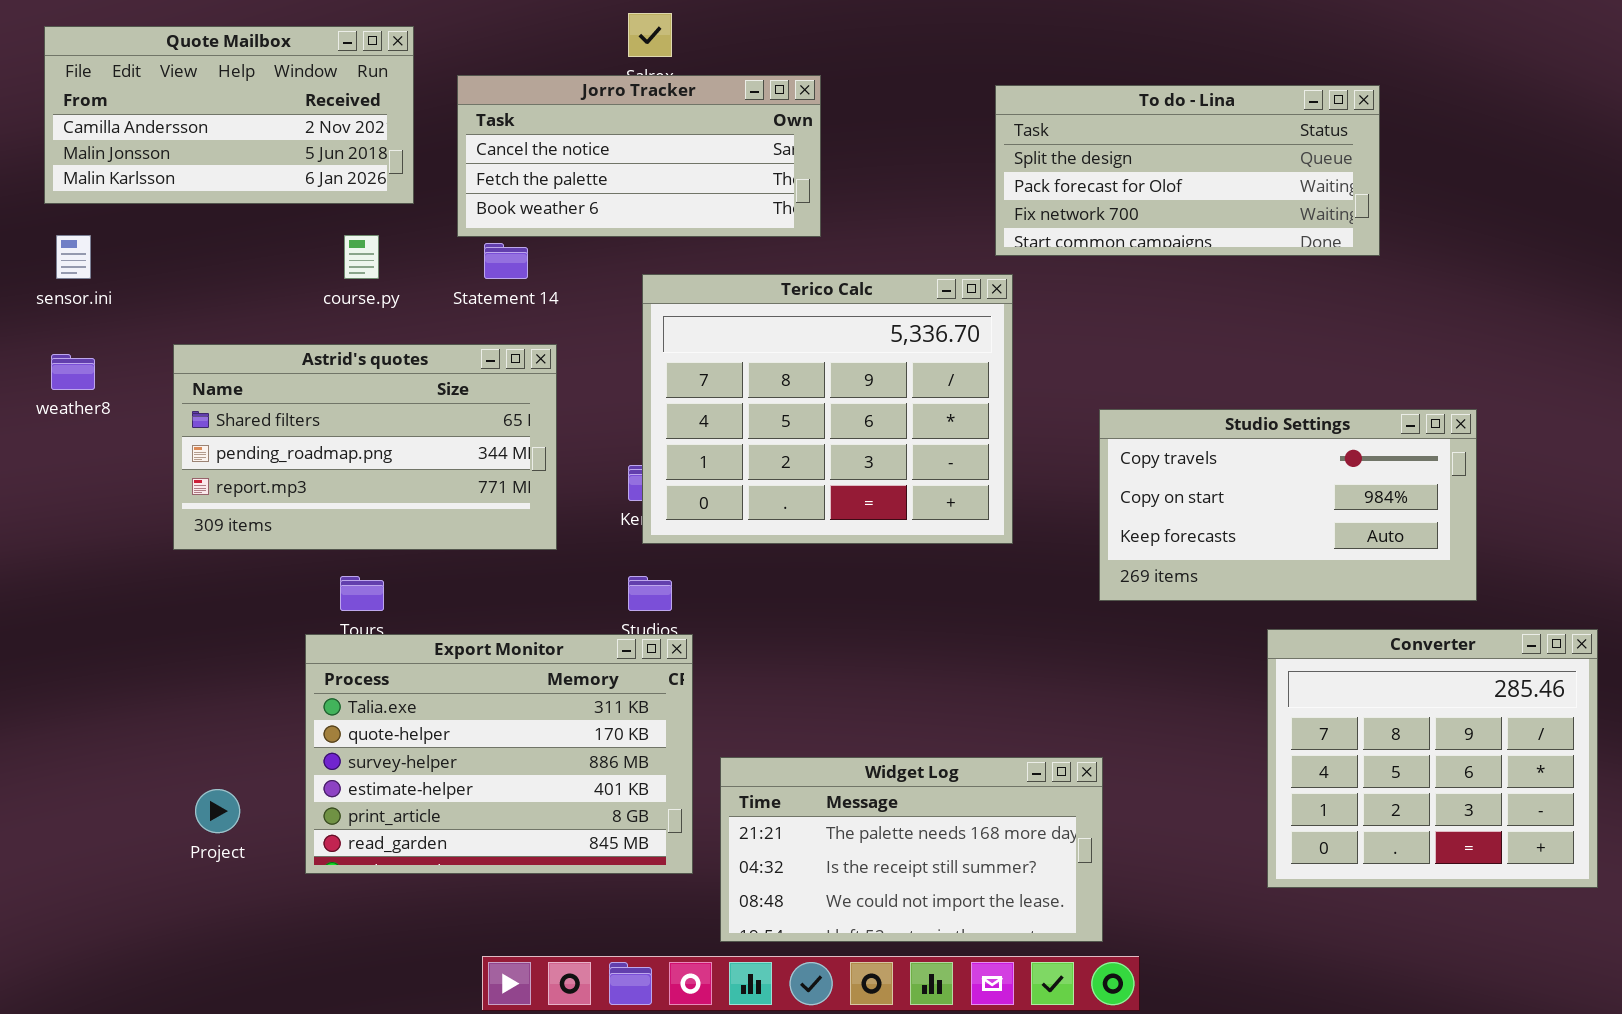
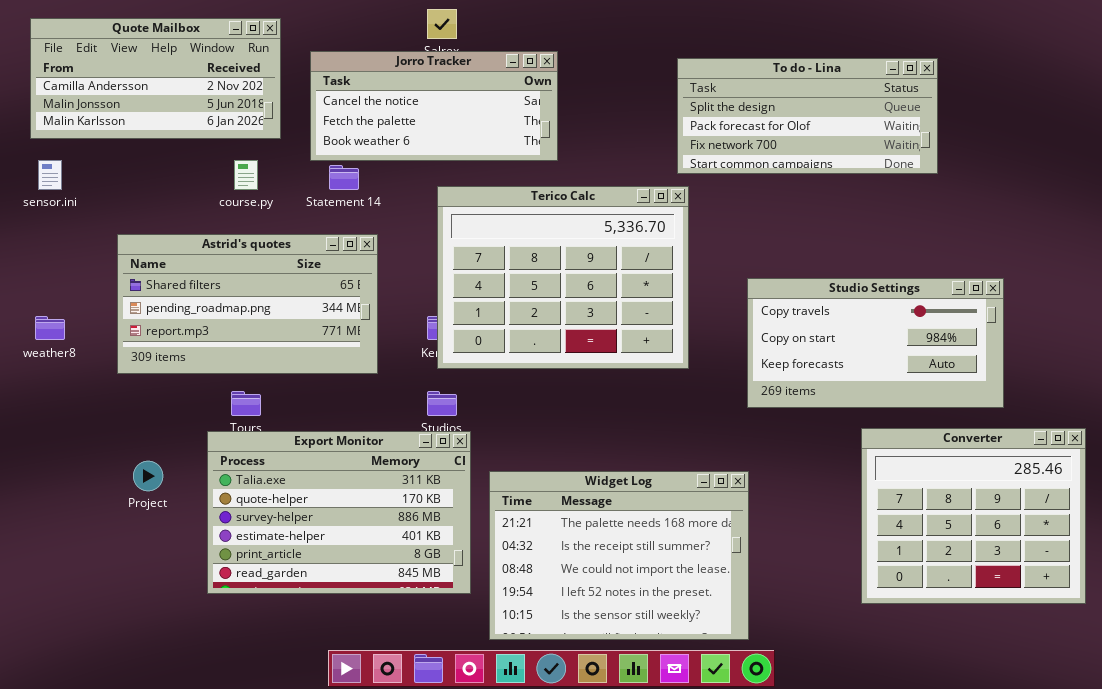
weather8: [51,354,95,390] -> [35,316,65,340], moved
Widget Log: [720,757,1103,942] -> [489,471,749,640], resized
Project: [195,789,240,833] -> [133,461,163,491], moved

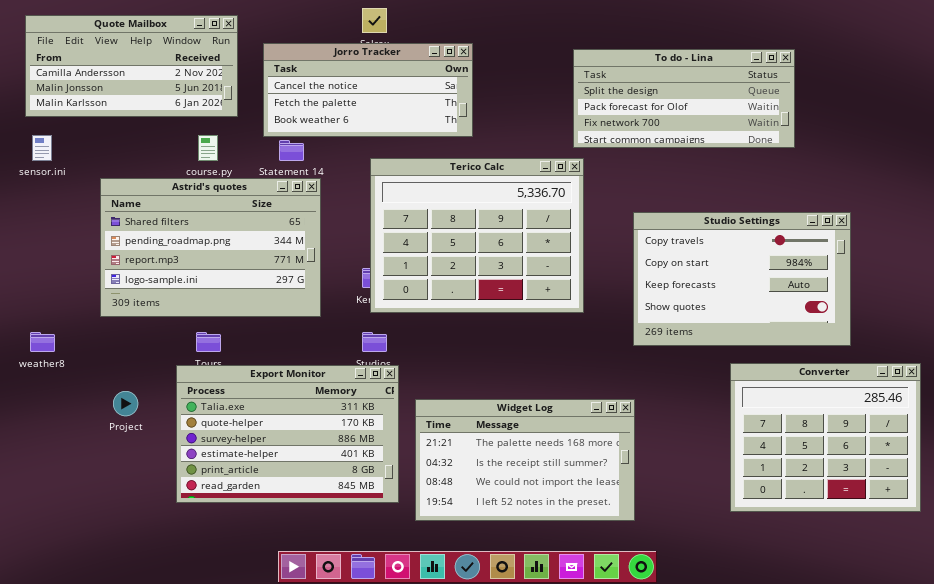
Astrid's quotes: [117,234,378,374] -> [100,178,321,317], resized
Studio Settings: [747,278,1004,408] -> [633,212,851,346], resized
weather8: [35,316,65,340] -> [30,332,55,352], moved
Widget Log: [489,471,749,640] -> [415,399,635,521], resized

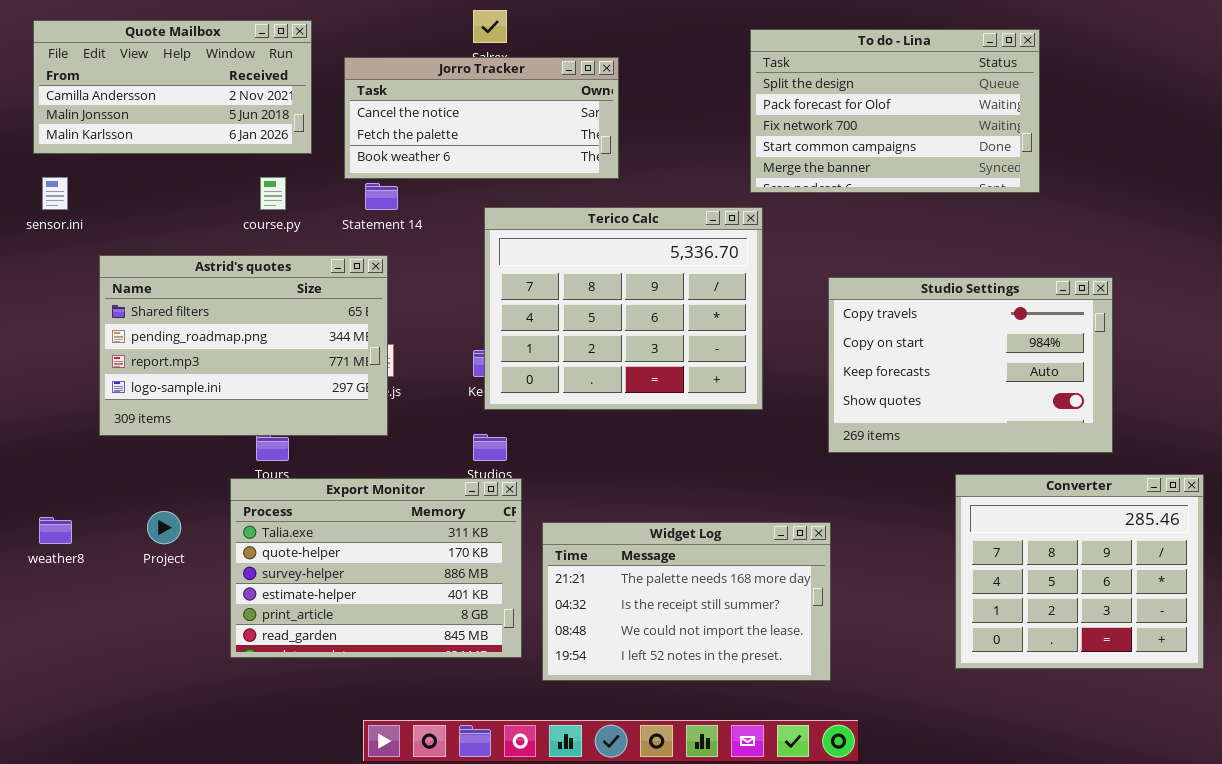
To do - Lina: [573,49,795,148] -> [750,29,1040,193], resized
Astrid's quotes: [100,178,321,317] -> [99,255,388,436], moved
weather8: [30,332,55,352] -> [39,517,72,544], moved

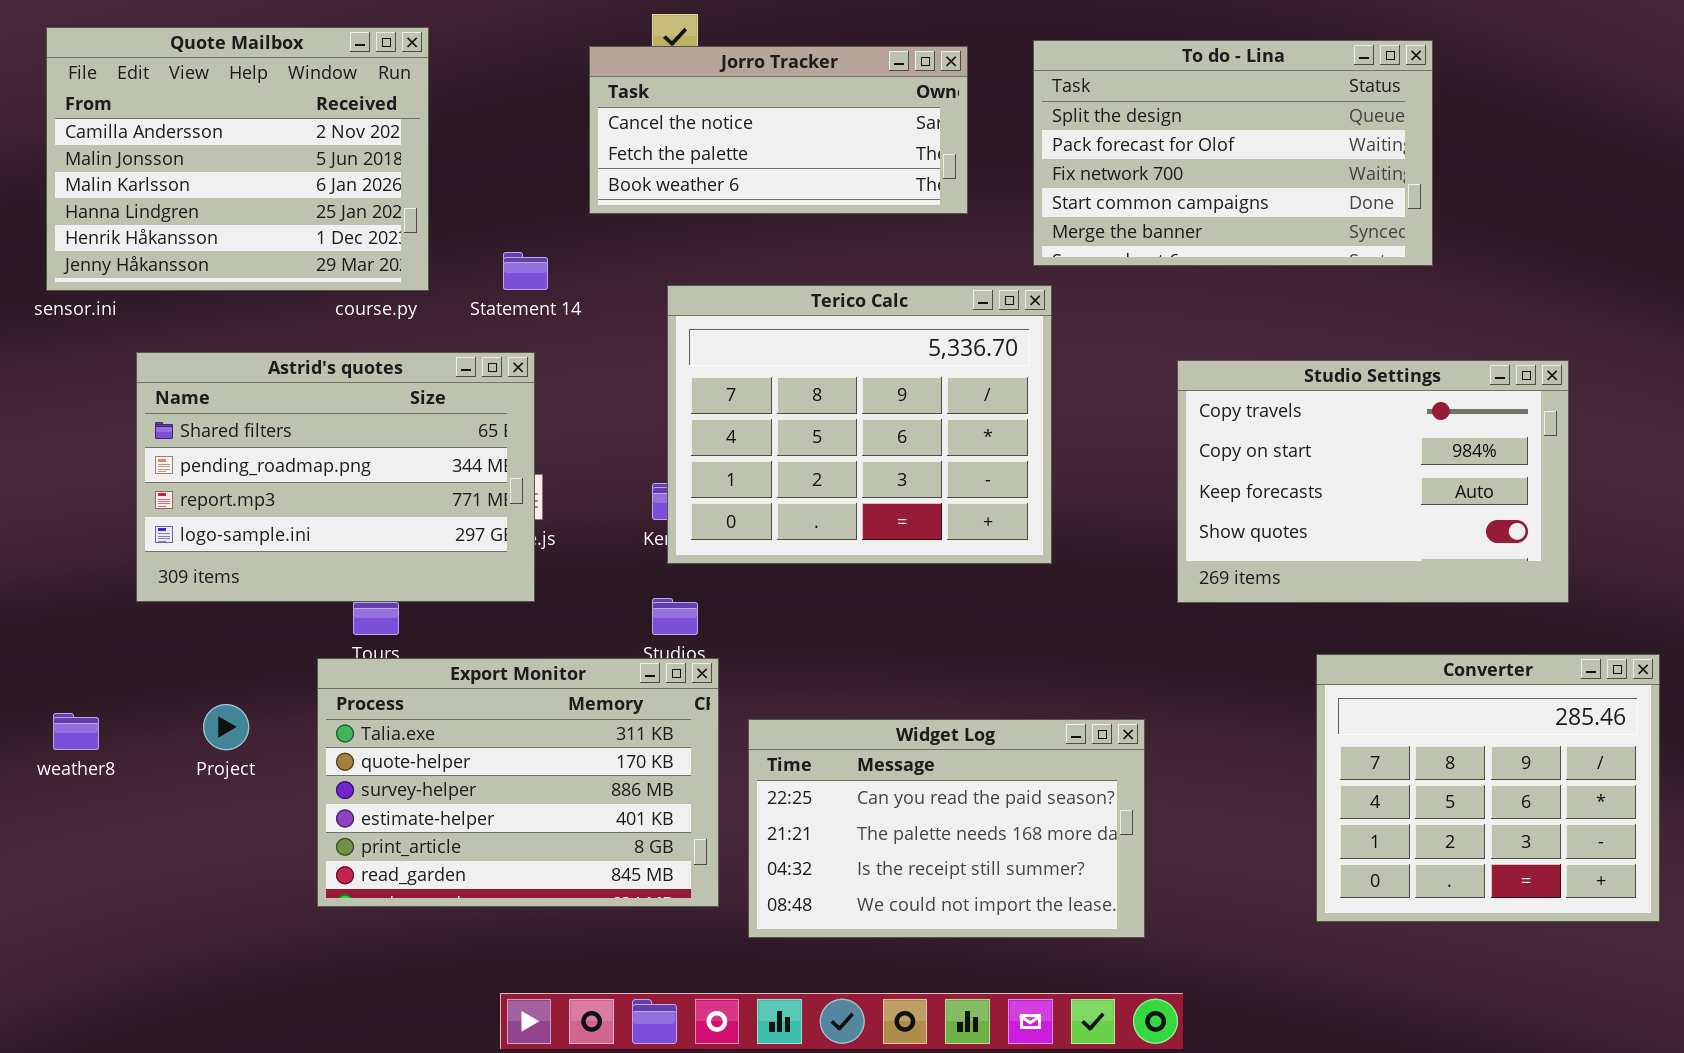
Quote Mailbox: [33,20,312,154] -> [46,27,429,291], resized
Jorro Tracker: [344,57,619,179] -> [589,46,968,214], moved
Studio Settings: [828,277,1113,453] -> [1177,360,1569,603], moved
Widget Log: [542,522,831,681] -> [748,719,1145,938], scrolled up 1 row

